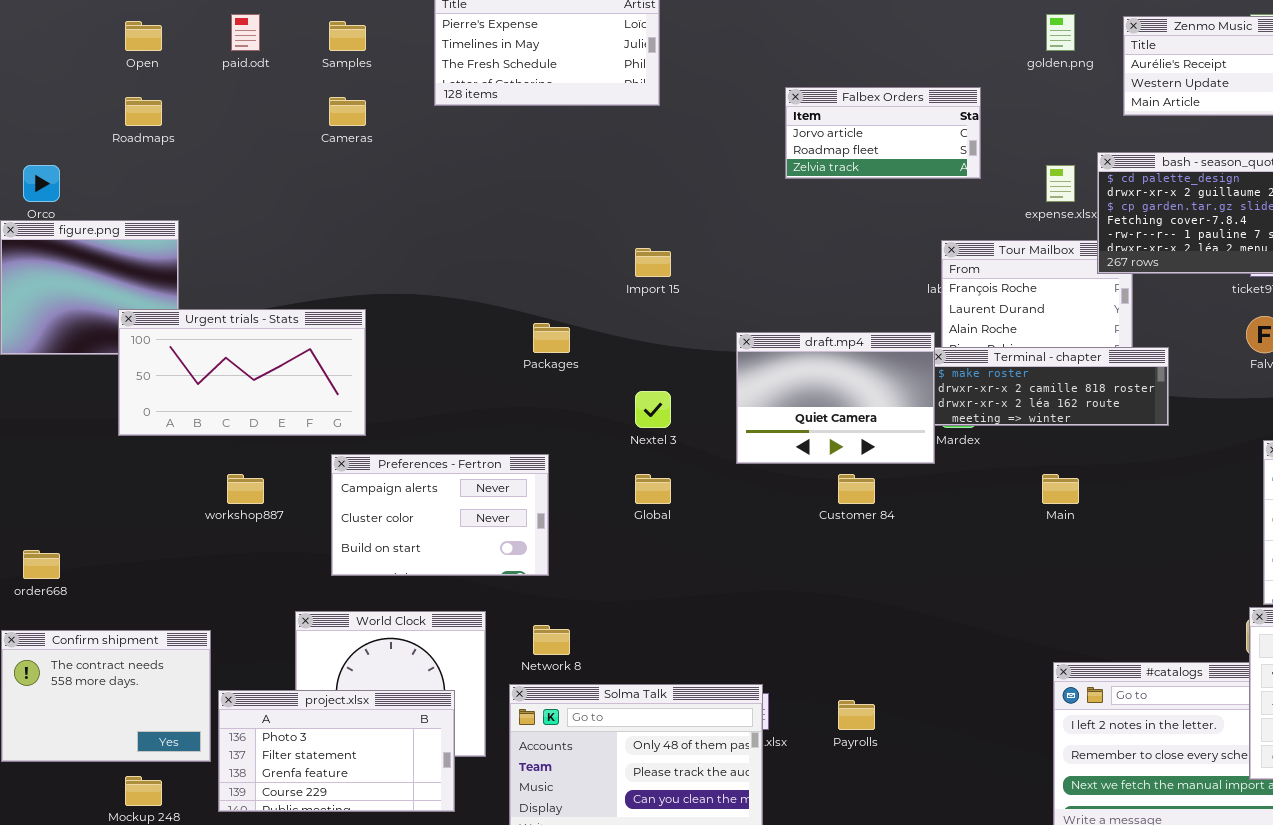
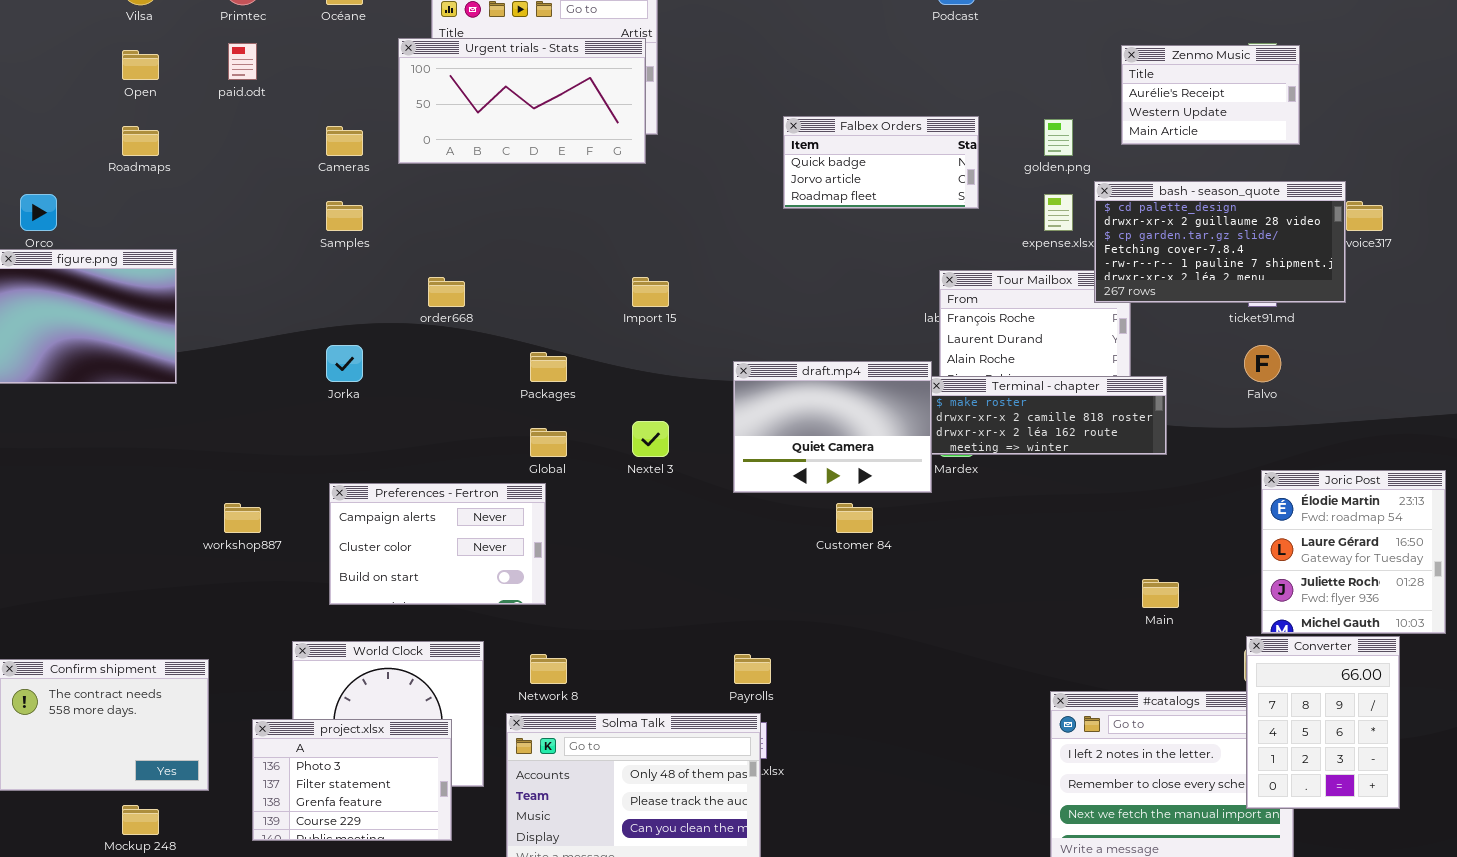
golden.png: [1046,14,1075,51] -> [1044,119,1073,156], moved
Samples: [329,21,366,51] -> [326,201,363,231], moved
Falbex Orders: [785,87,981,179] -> [783,116,979,209], scrolled up 1 row
Urgent trials - Stats: [118,309,366,436] -> [398,38,646,164], moved
Global: [635,474,671,504] -> [530,428,567,457], moved
Main: [1042,474,1079,504] -> [1142,579,1179,608], moved
order668: [23,550,60,579] -> [428,277,465,307], moved
project.xlsx: [218,690,455,812] -> [252,719,452,841], resized
Payrolls: [838,700,875,730] -> [734,654,771,684], moved

